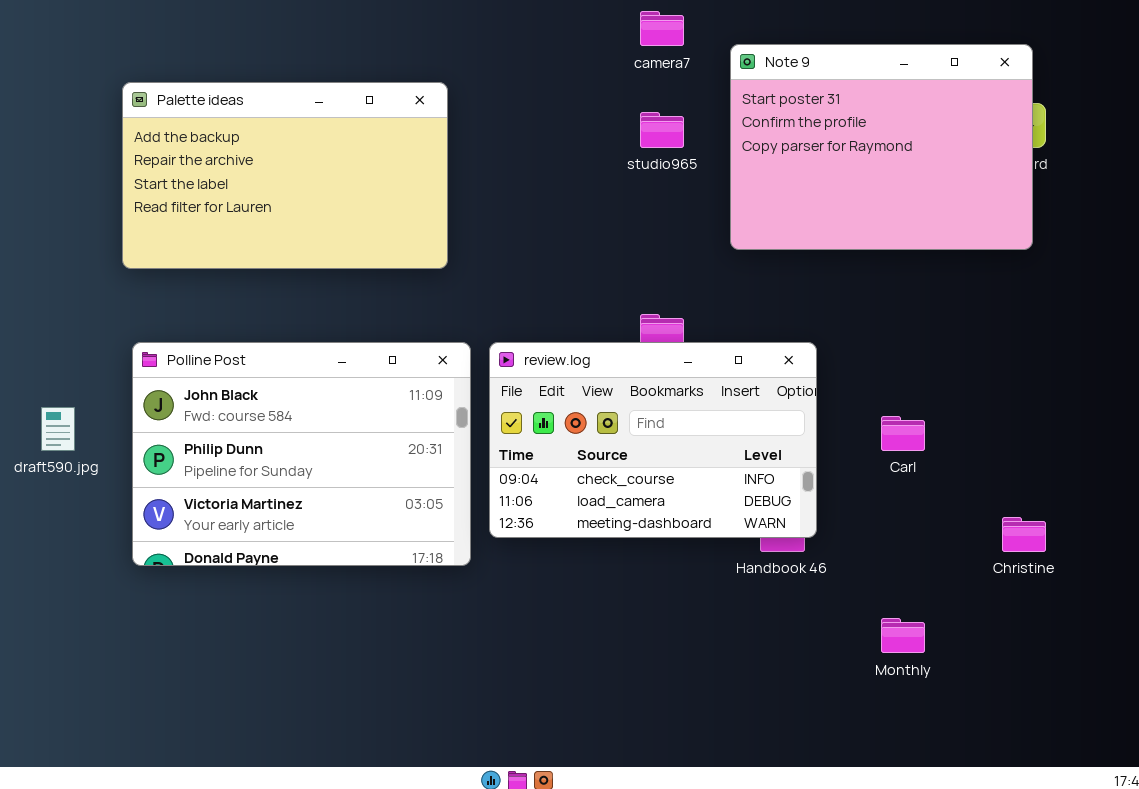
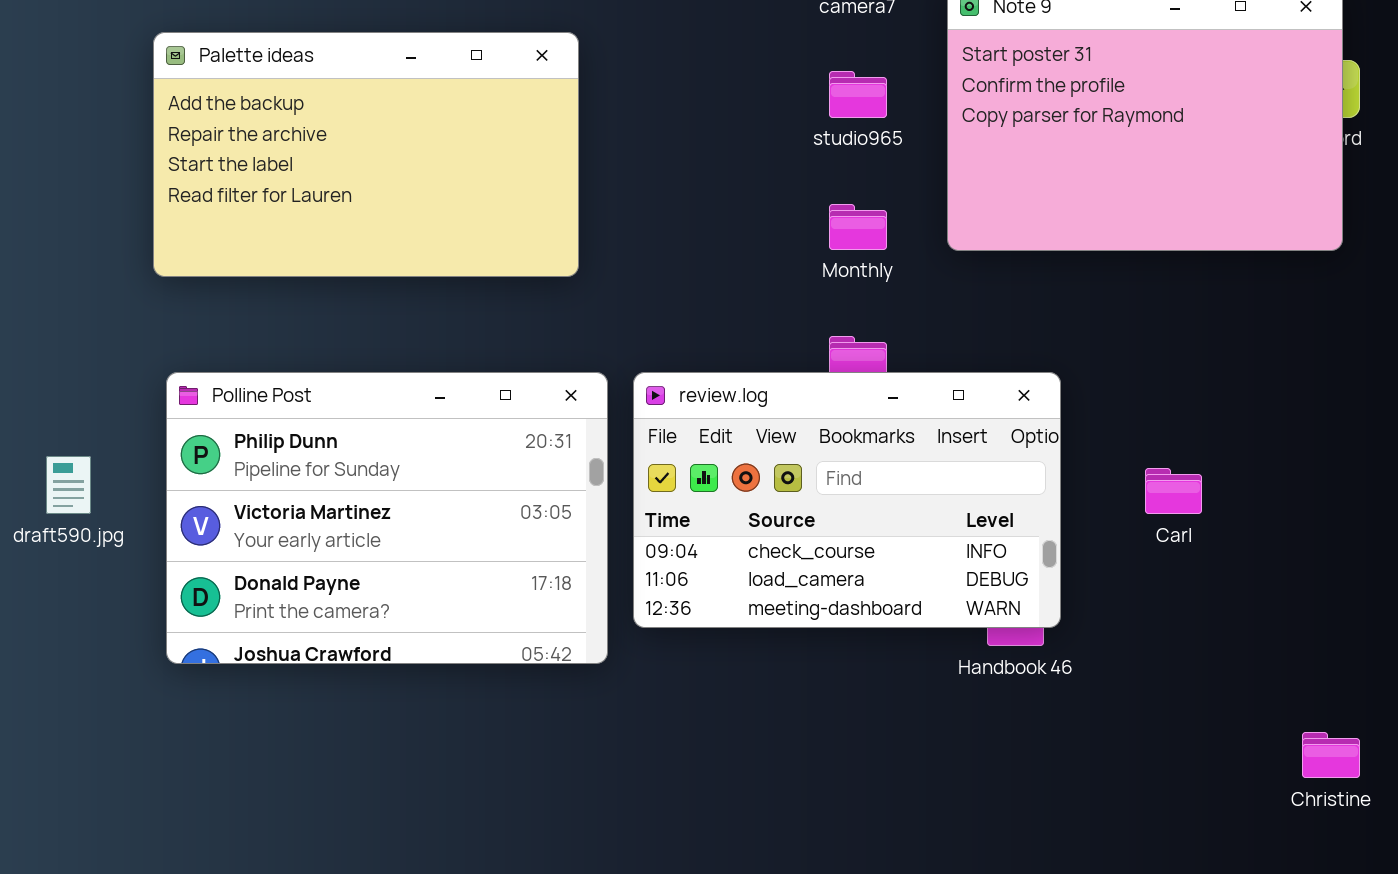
Polline Post: [132,342,471,566] -> [166,372,608,664], scrolled down 1 row
Christine: [1002,517,1046,552] -> [1302,732,1360,778], moved
Monthly: [881,618,925,653] -> [829,204,887,250], moved

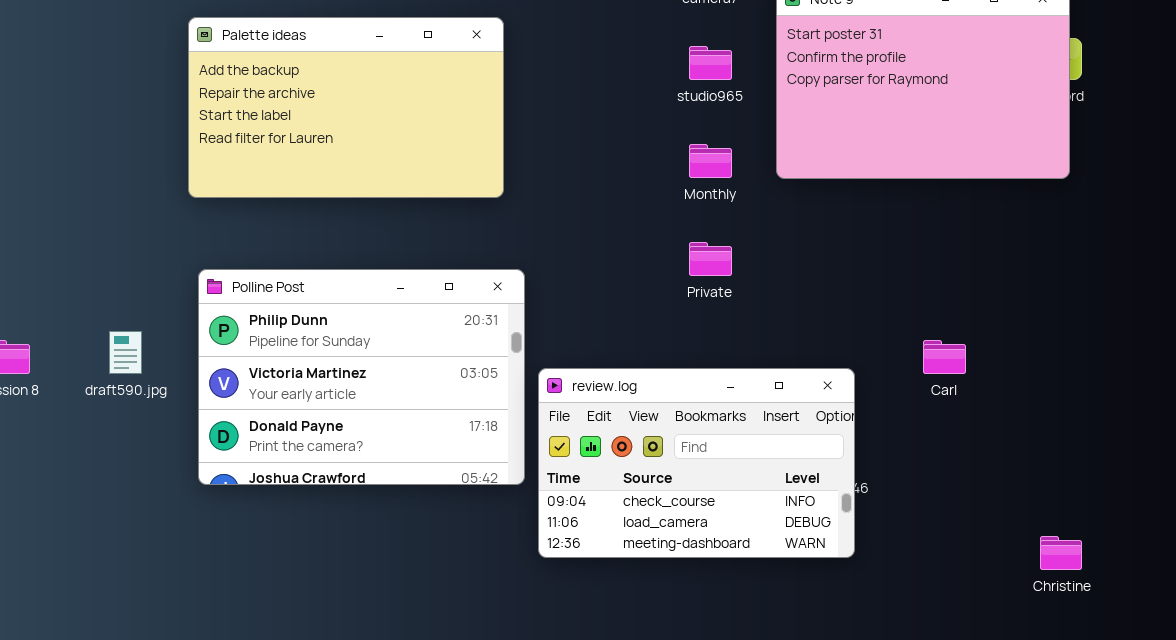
review.log: [633,372,1061,628] -> [538,368,855,558], moved

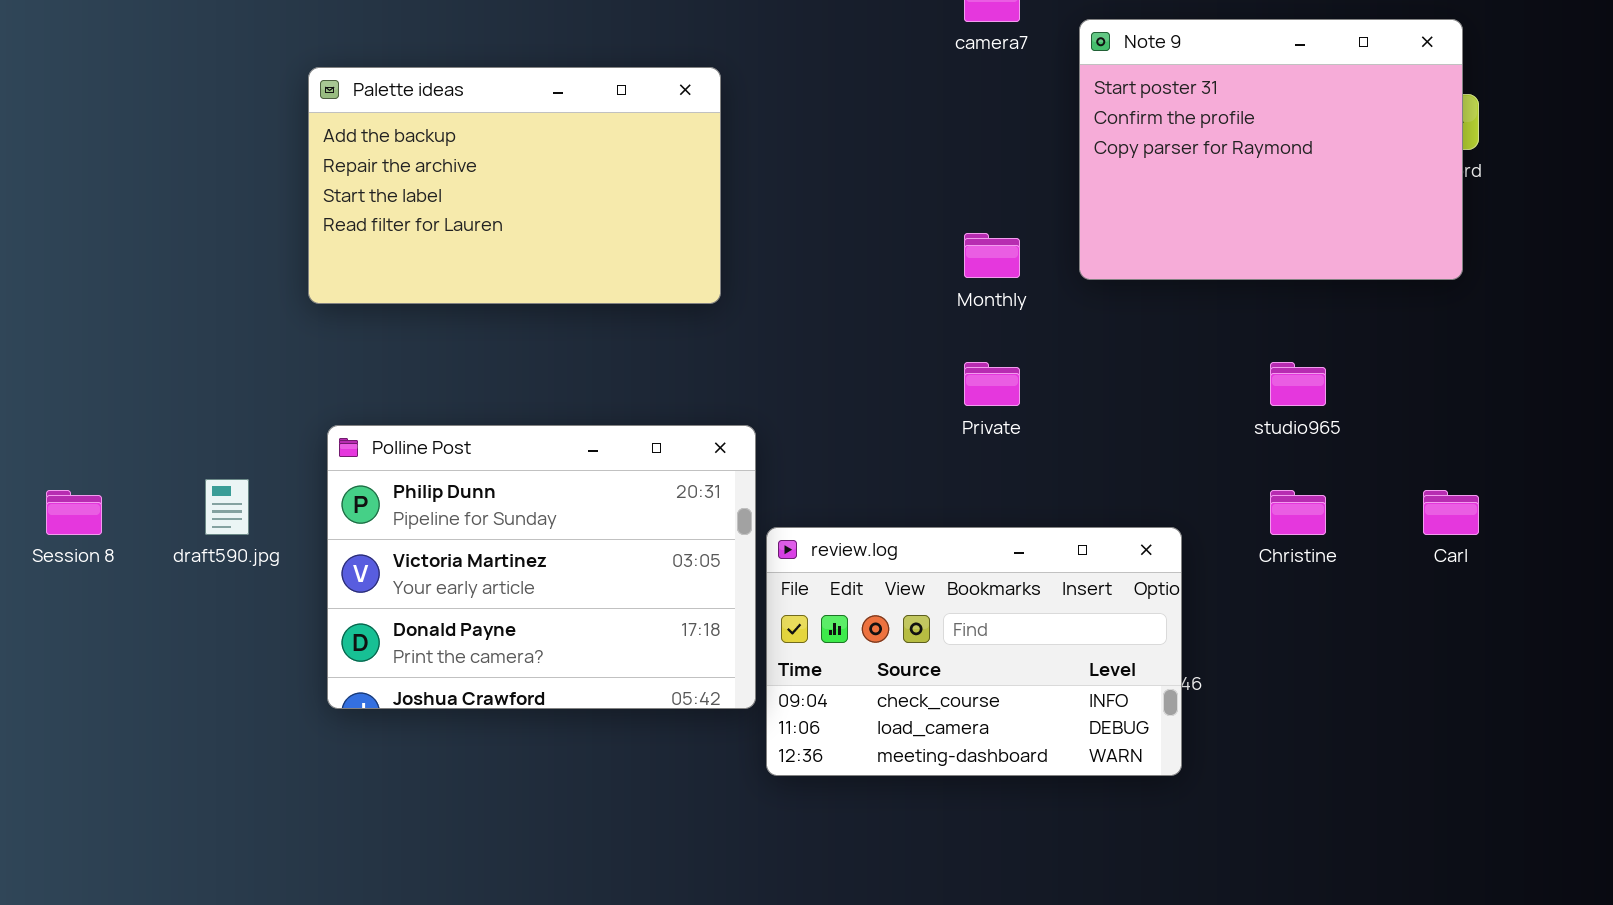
studio965: [689,46,732,80] -> [1270,362,1326,406], moved
Polline Post: [198,269,525,485] -> [327,425,756,709], moved
Carl: [923,340,966,374] -> [1423,490,1479,535], moved
Christine: [1040,536,1082,570] -> [1270,490,1326,535], moved

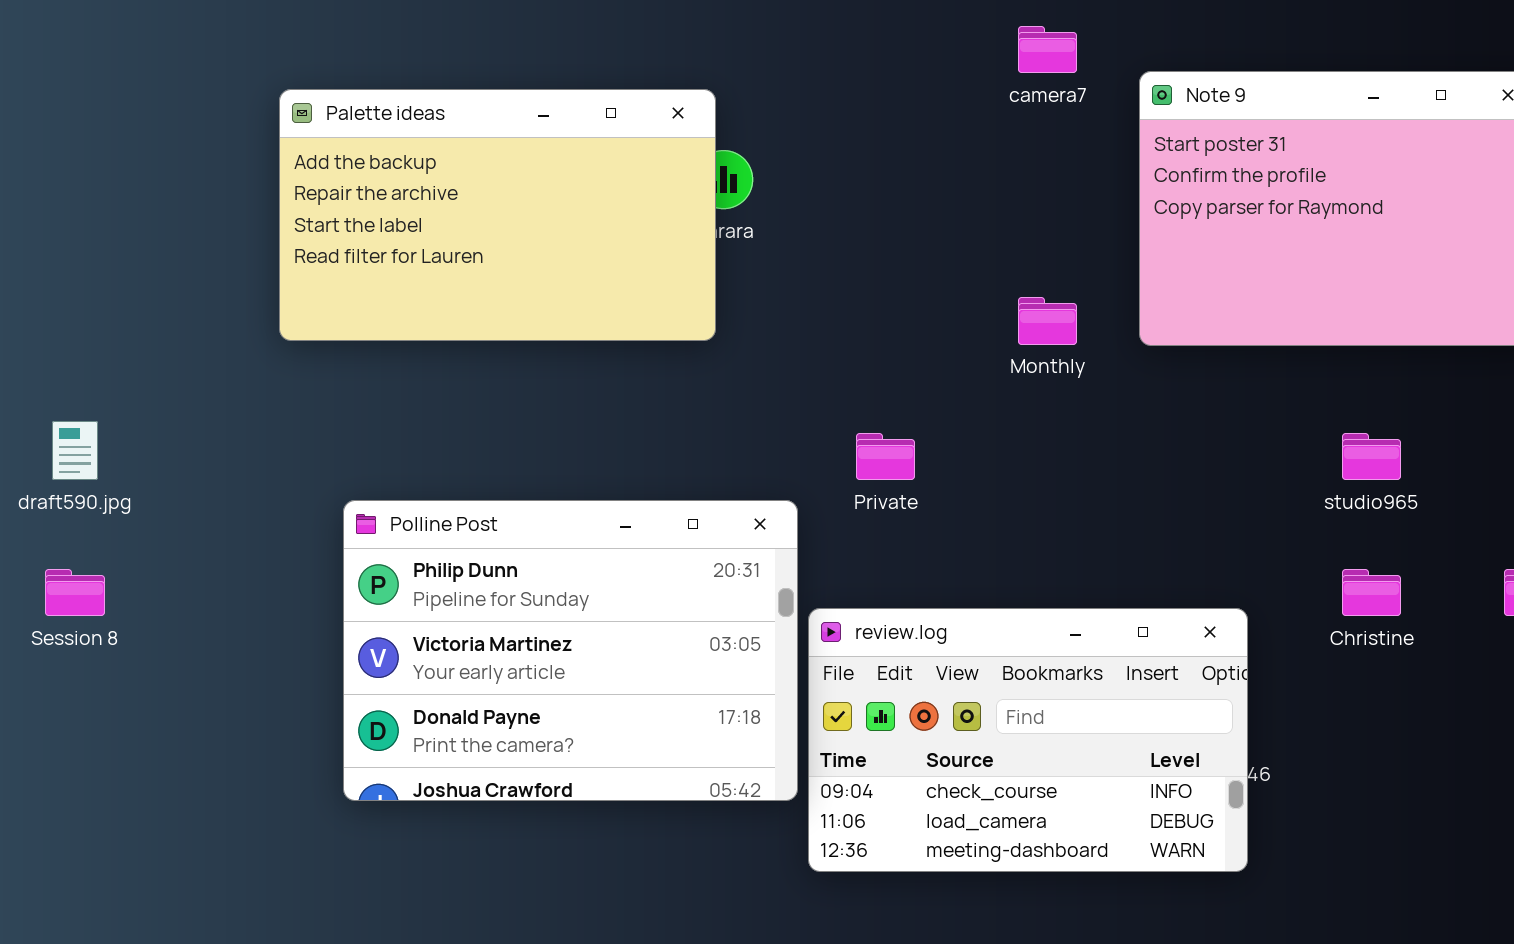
Palette ideas: [308,67,721,304] -> [279,89,716,341], moved
Private: [964,362,1020,406] -> [856,433,915,480], moved
draft590.jpg: [205,479,249,535] -> [52,421,98,480], moved

